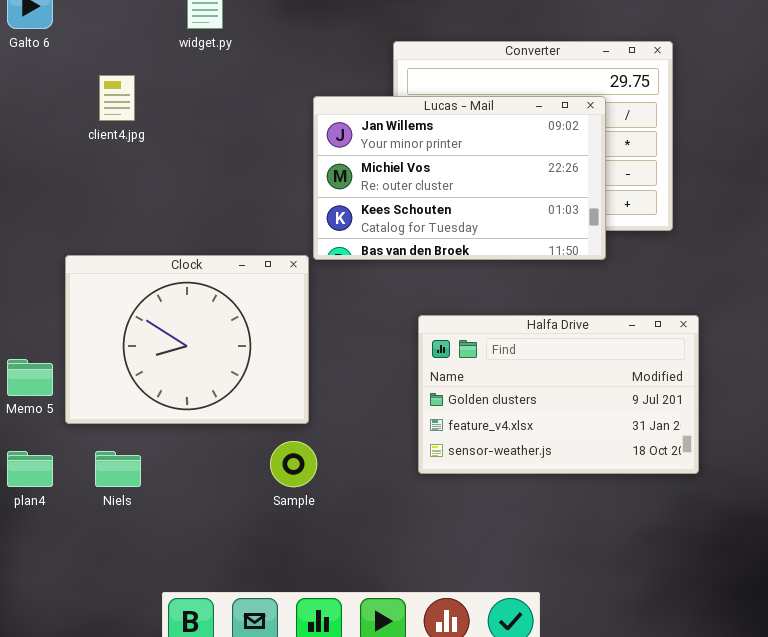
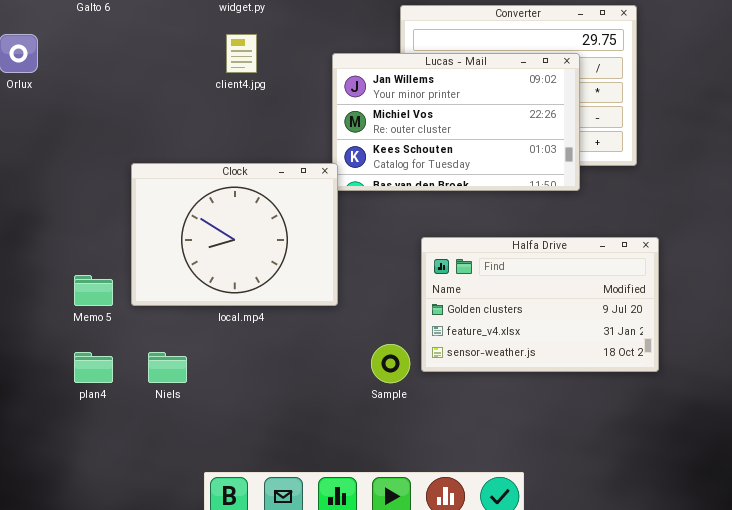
client4.jpg: [99,75,135,121] -> [226,34,257,73], moved
Clock: [65,255,309,424] -> [131,163,338,306], moved
Sample: [270,441,317,487] -> [371,344,410,383], moved

